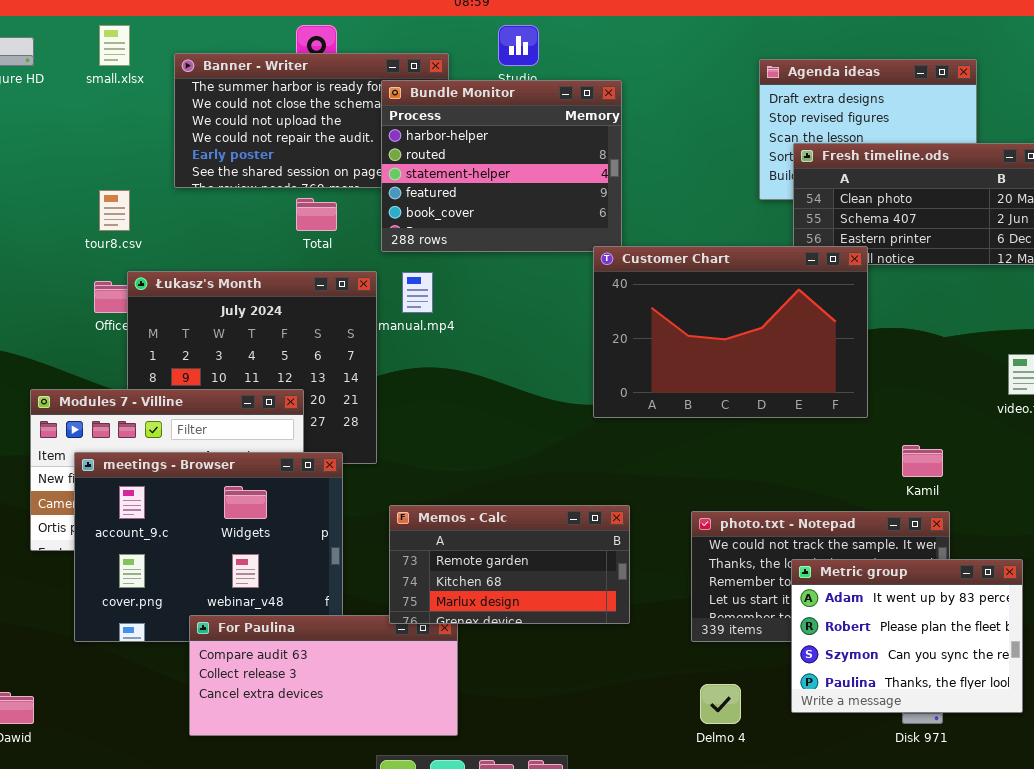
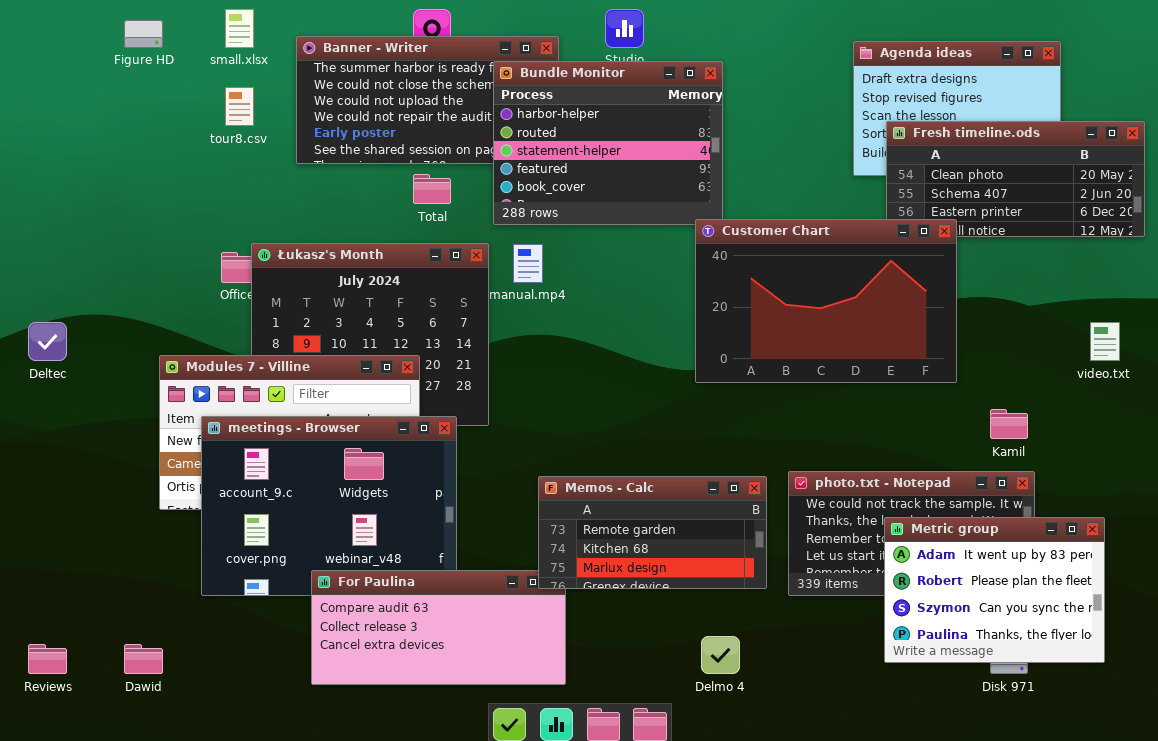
tour8.csv: [99,190,130,231] -> [225,87,254,126], moved
Memos - Calc: [389,505,630,624] -> [538,476,767,589], moved
Delmo 4: [700,684,741,724] -> [701,636,740,674], moved

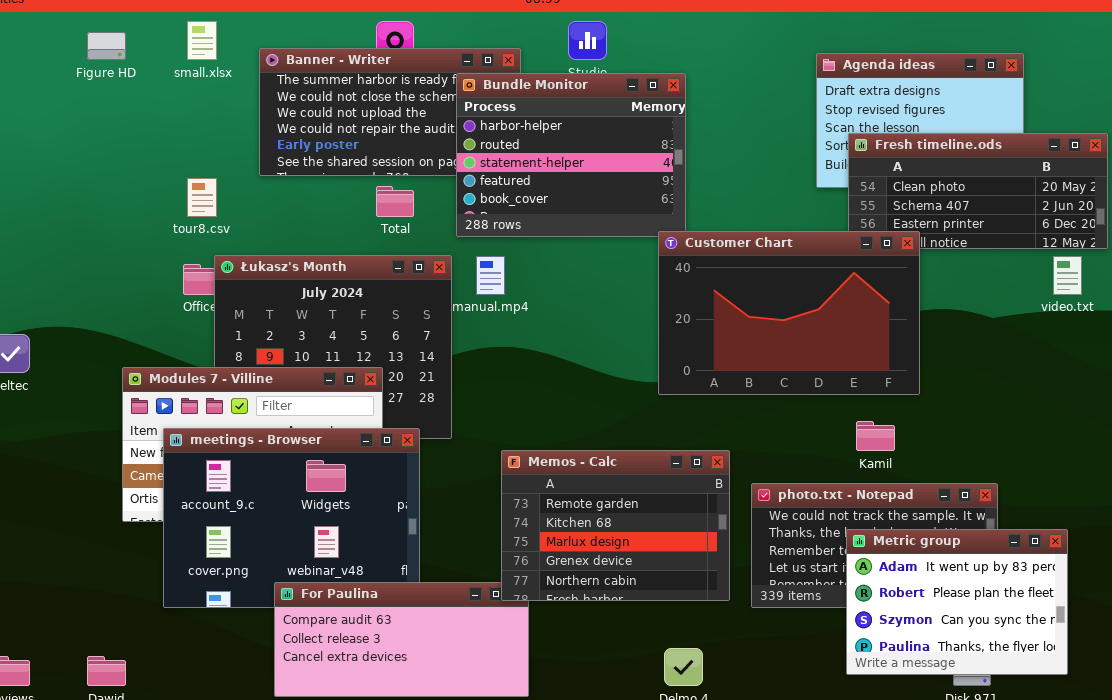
tour8.csv: [225,87,254,126] -> [187,178,217,217], moved
video.txt: [1090,322,1120,361] -> [1053,256,1082,295], moved
Kamil: [990,409,1028,439] -> [856,421,895,451], moved
Memos - Calc: [538,476,767,589] -> [501,450,730,601], resized

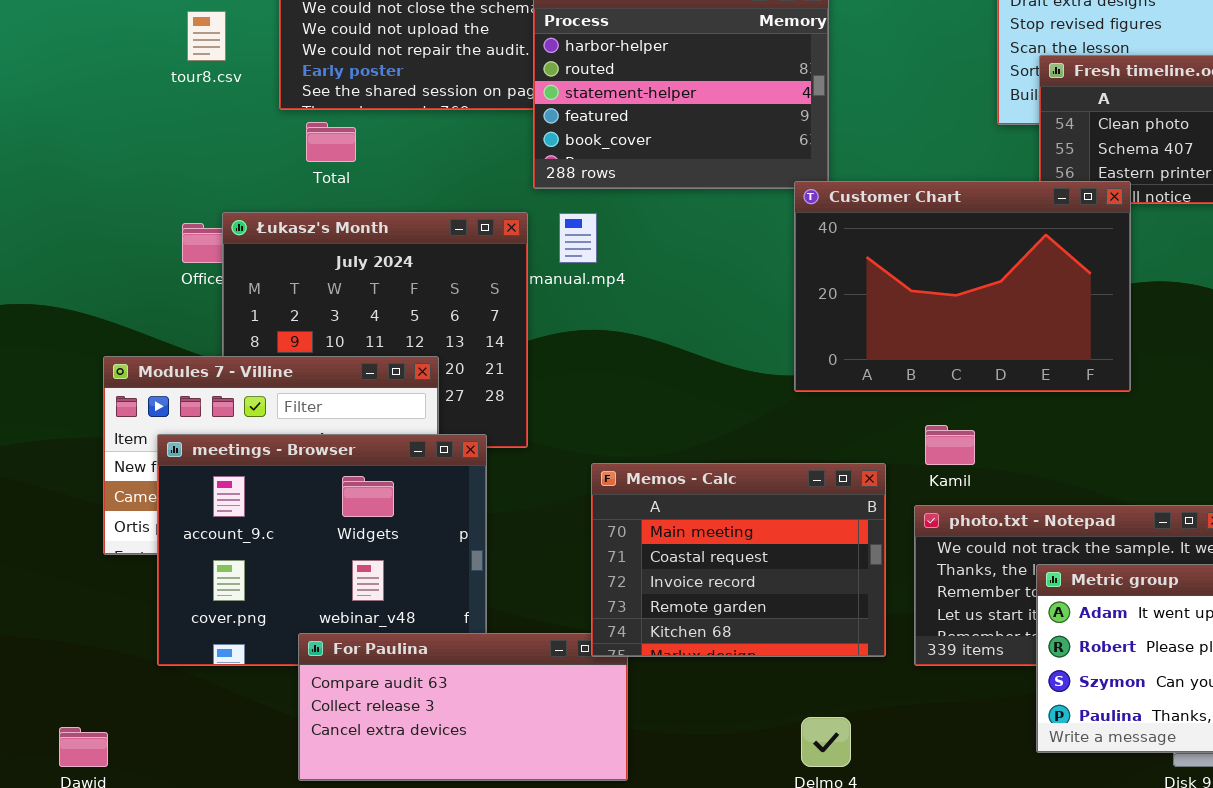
tour8.csv: [187,178,217,217] -> [187,11,226,61], moved
Total: [376,186,414,217] -> [306,122,356,162], moved
Kamil: [856,421,895,451] -> [925,425,975,465], moved
Memos - Calc: [501,450,730,601] -> [591,463,886,657], scrolled up 3 rows

